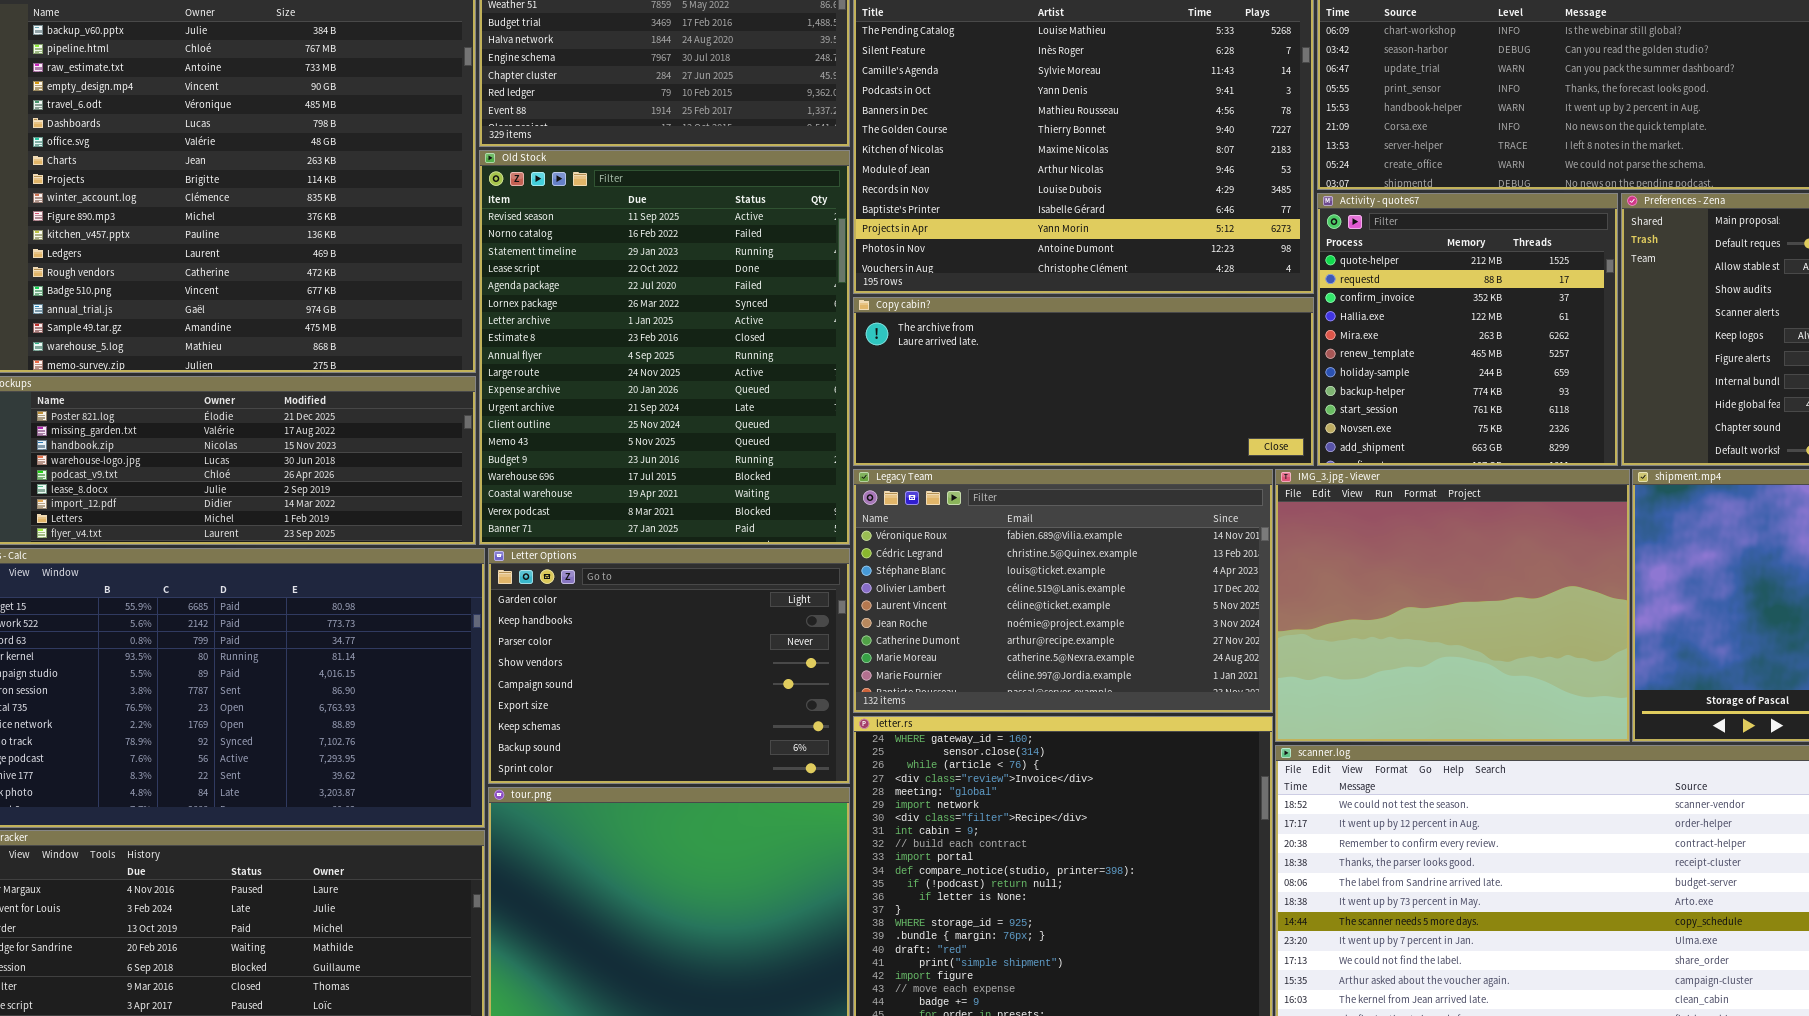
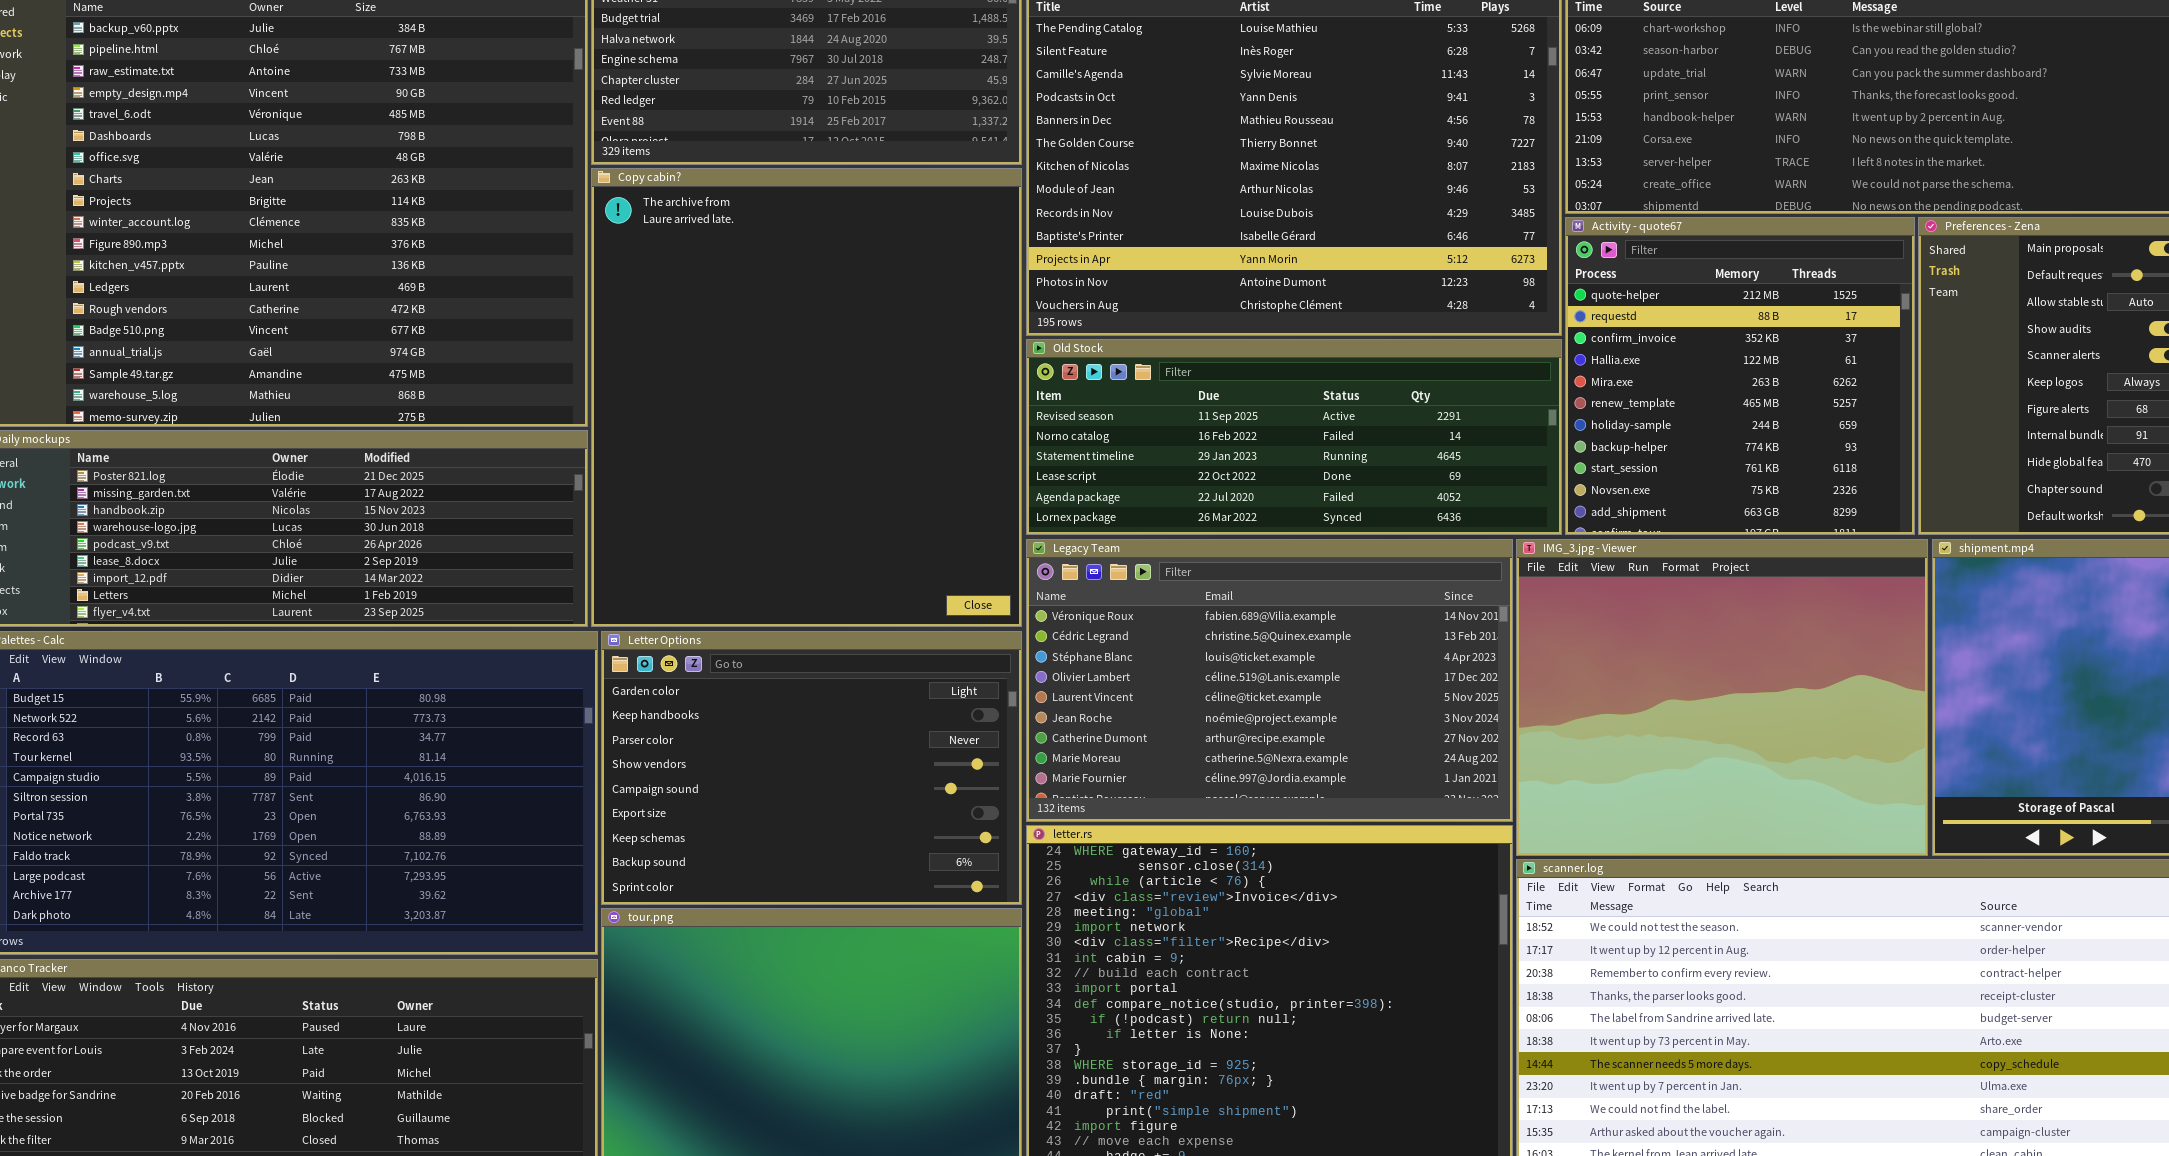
Old Stock: [479,150,850,545] -> [1026,339,1562,535], moved, resized
Copy cabin?: [853,297,1314,466] -> [591,168,1022,627], moved, resized

